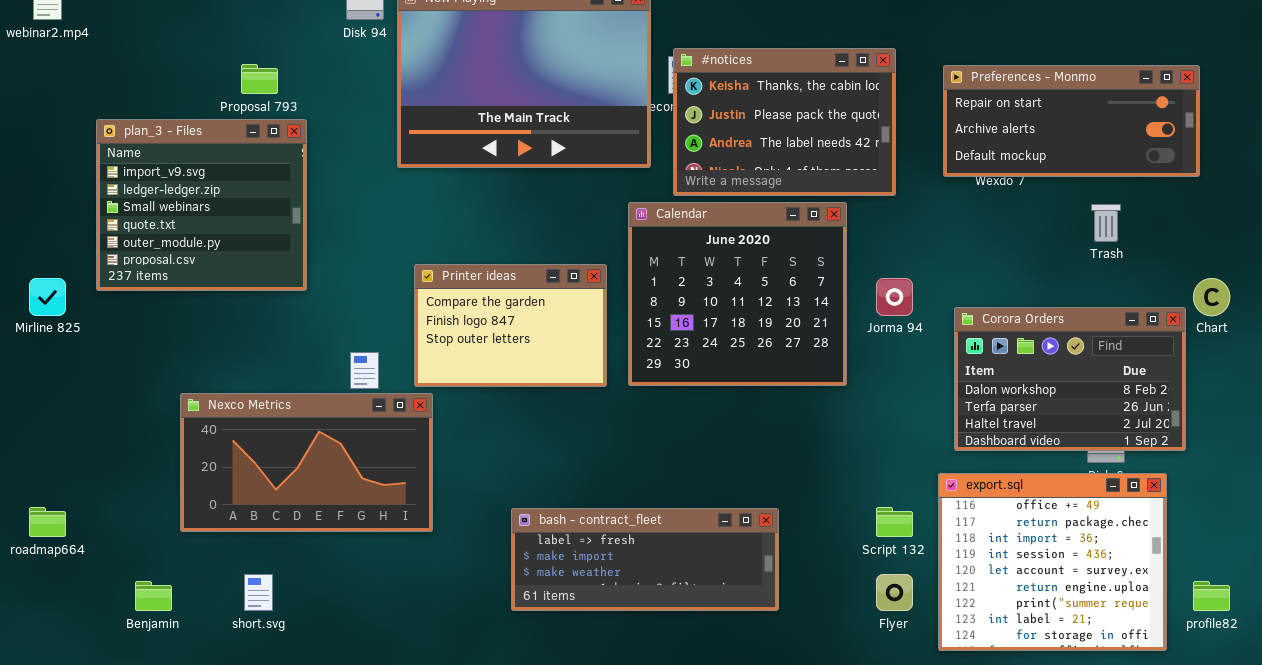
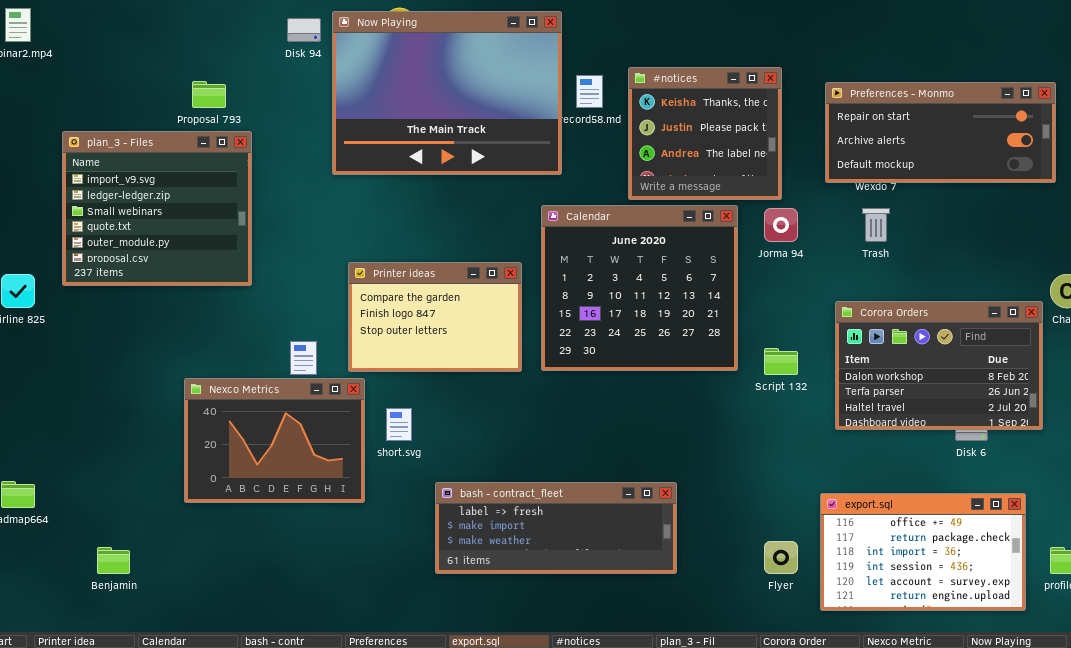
#notices: [673,48,896,196] -> [628,67,782,200], resized
Trash: [1091,204,1121,242] -> [862,208,890,242], moved
Jorma 94: [876,278,913,316] -> [764,208,798,242], moved
Nexco Metrics: [180,393,433,532] -> [184,378,365,503], resized
export.sql: [938,473,1167,651] -> [820,493,1026,611], resized
Script 132: [876,507,913,537] -> [764,348,798,375], moved
short.svg: [244,574,273,611] -> [386,408,412,441], moved

